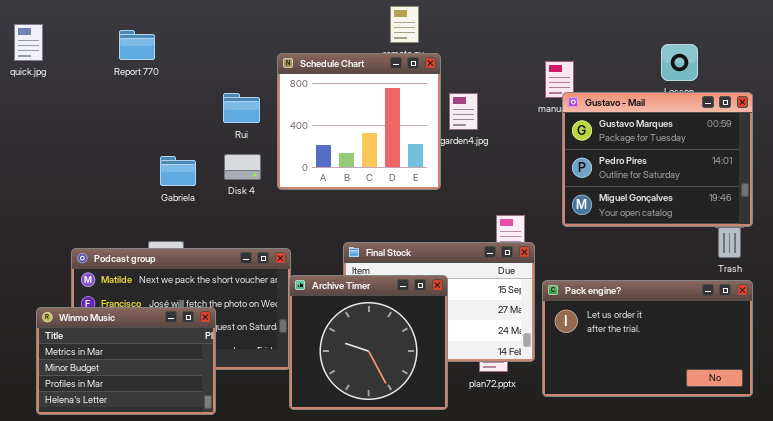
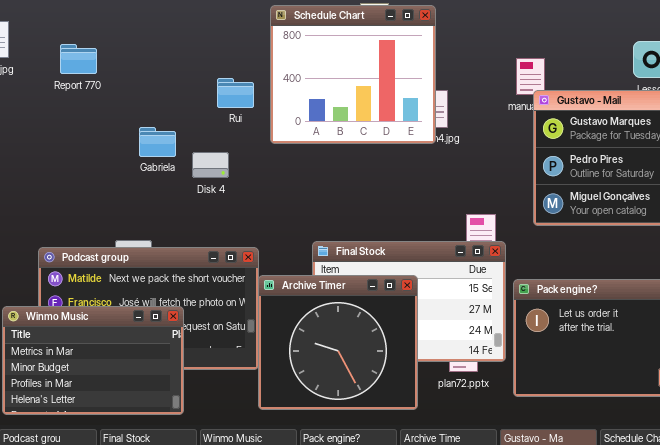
Report 770: [119,30,155,60] -> [60,44,97,74], moved
Schedule Chart: [277,53,441,190] -> [270,5,436,144], moved
Rui: [223,93,260,123] -> [217,78,254,108], moved
Gabriela: [160,156,196,186] -> [139,127,176,157], moved

